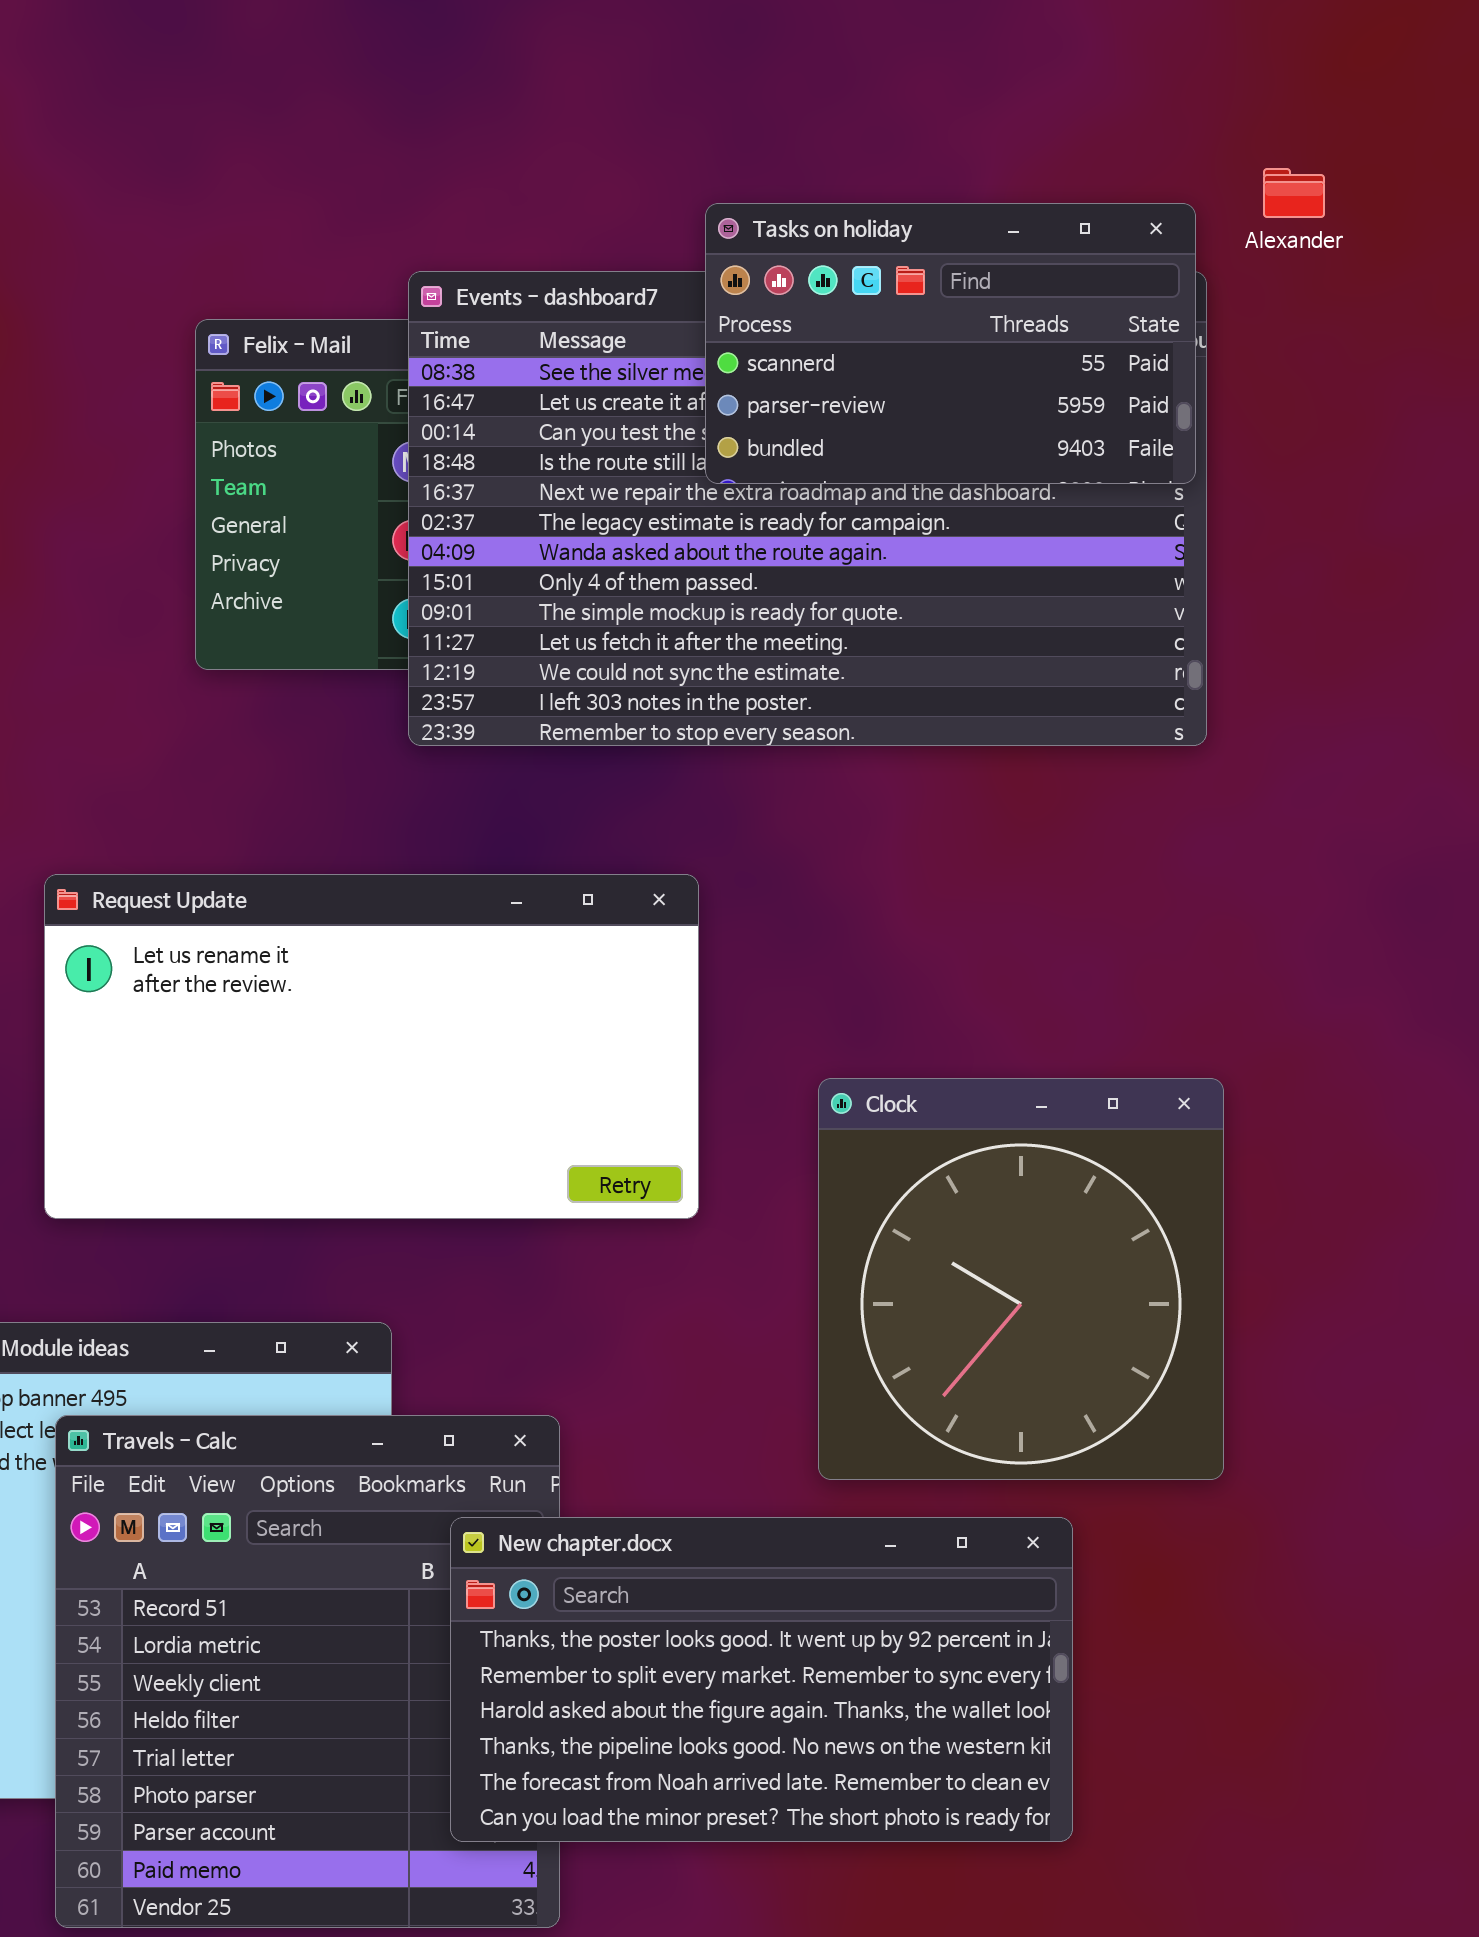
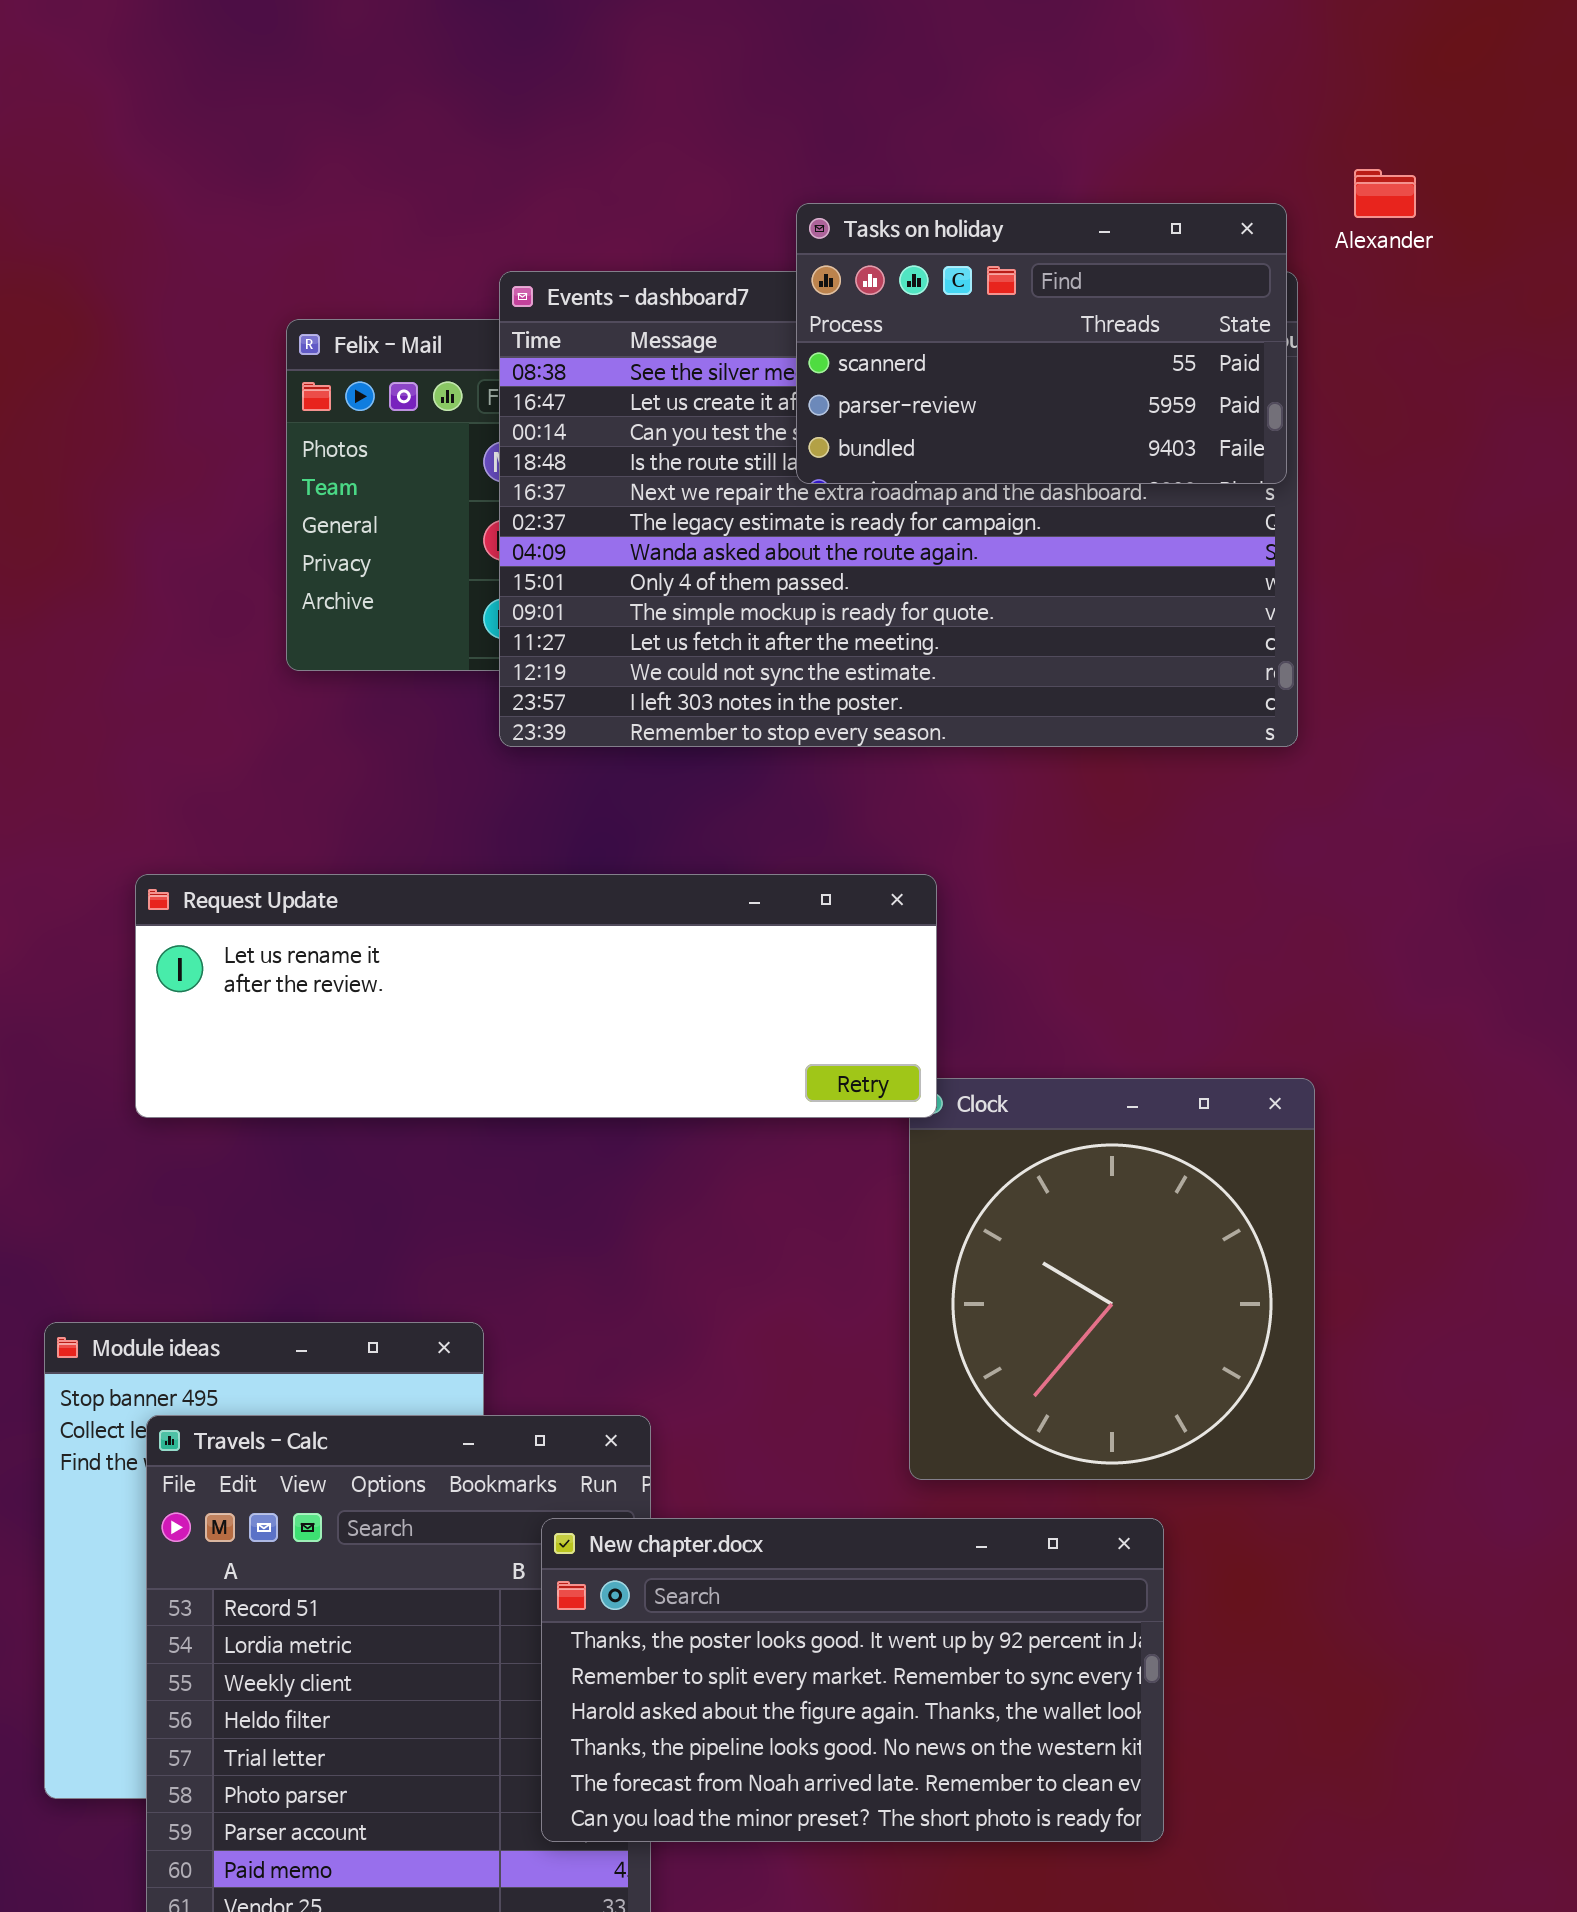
Request Update: [44,874,699,1219] -> [135,874,937,1118], resized

